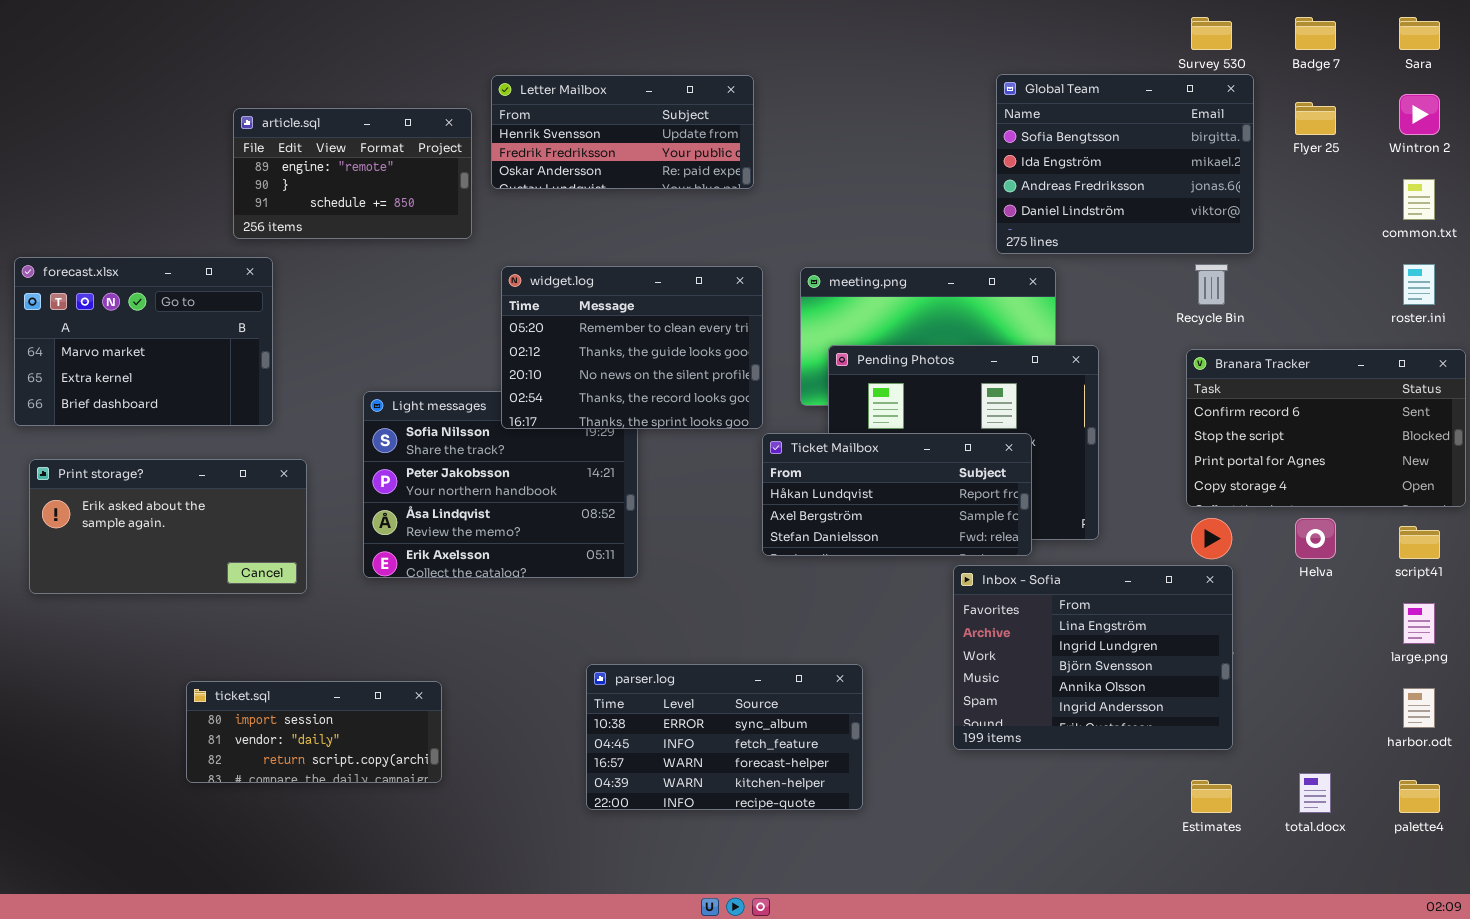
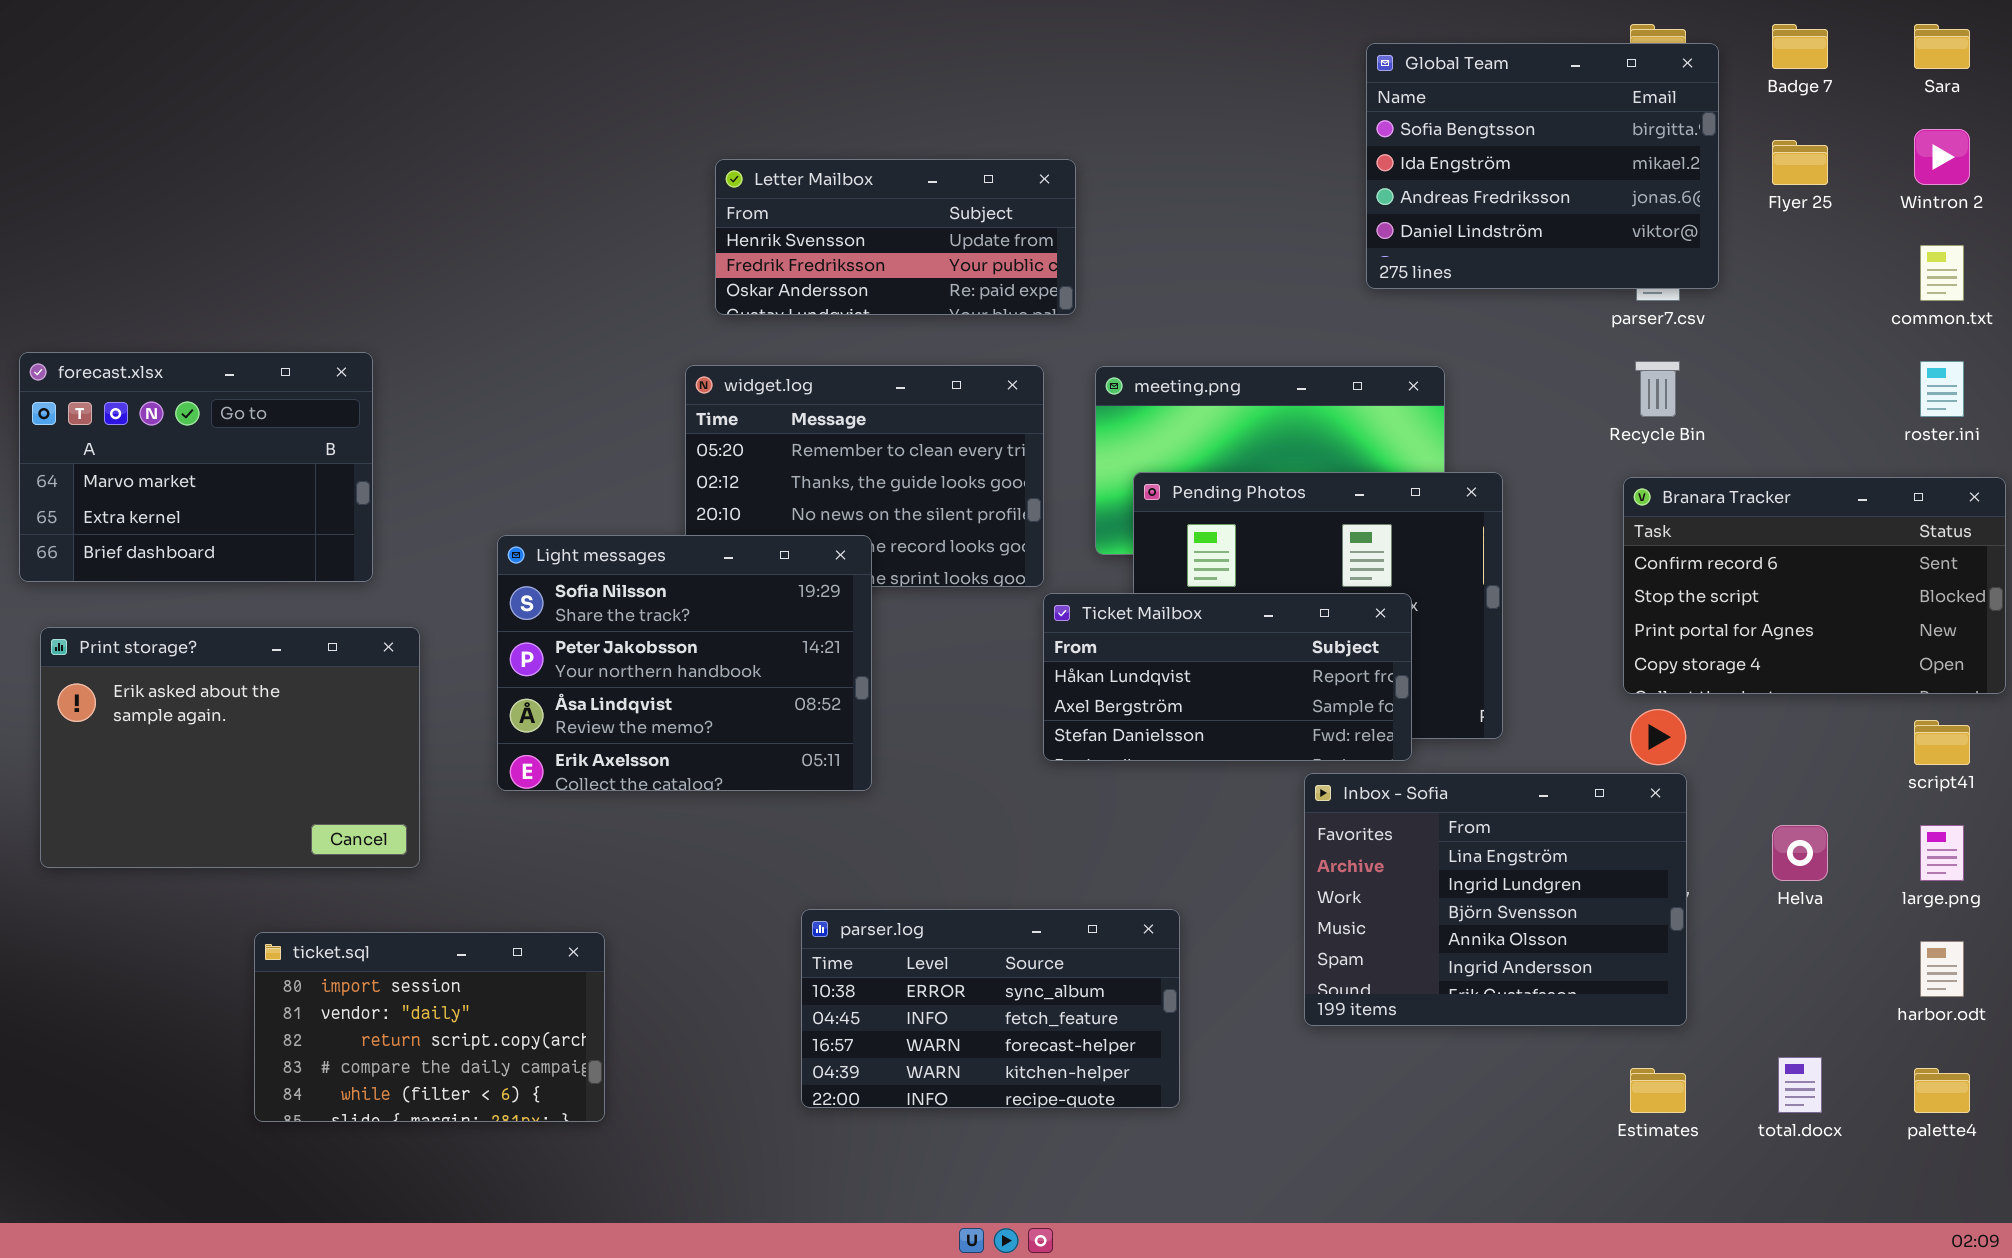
Global Team: [996,74,1254,254] -> [1366,43,1719,289], moved
Letter Mailbox: [491,75,754,189] -> [715,159,1076,315], moved
article.sql: [233,108,472,239] -> none, closed
Light messages: [363,391,638,578] -> [497,535,872,791], raised
Print storage?: [29,459,307,594] -> [40,627,420,868], resized
Helva: [1295,518,1336,559] -> [1772,825,1828,881], moved
ticket.sql: [186,681,442,783] -> [254,932,605,1122], resized

